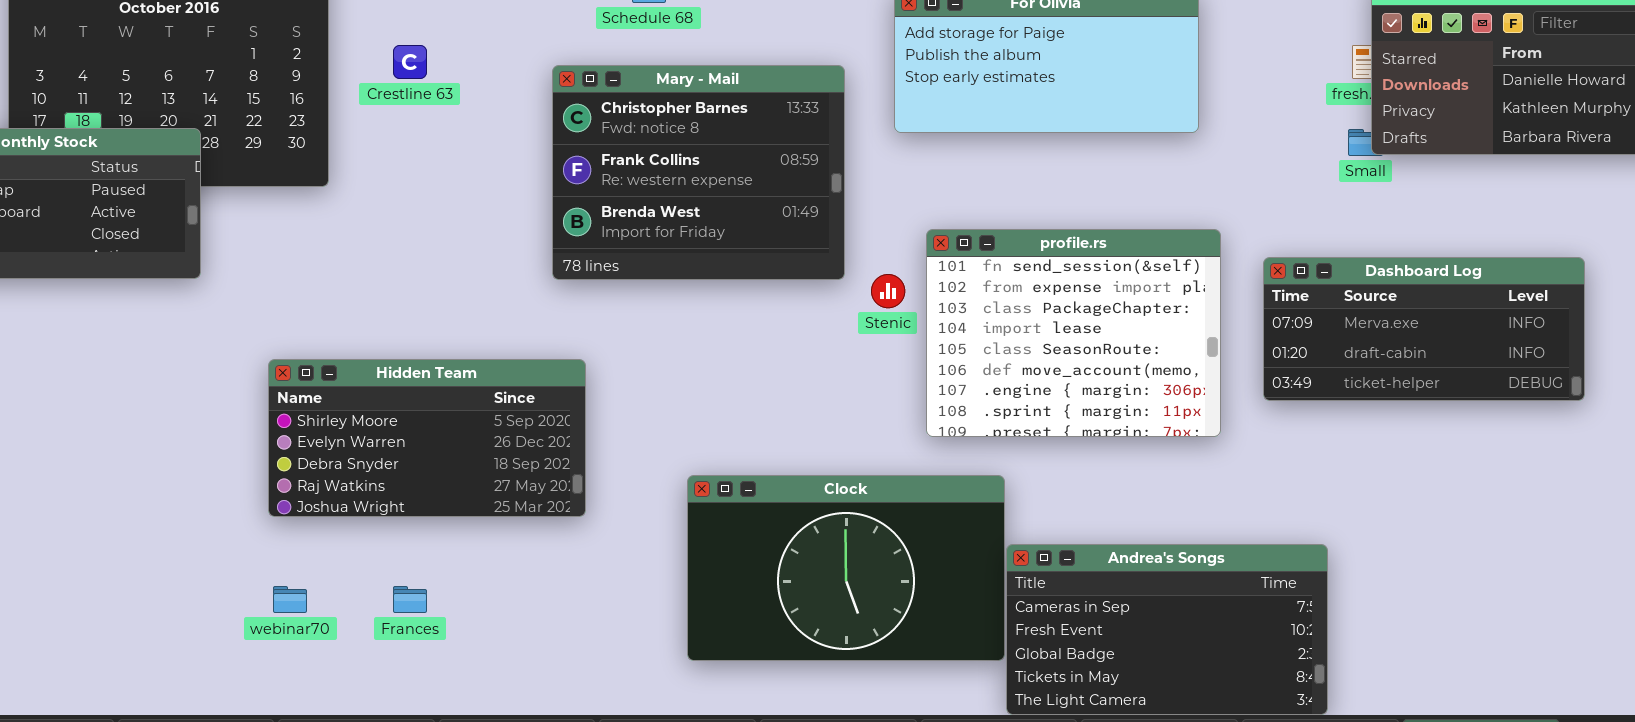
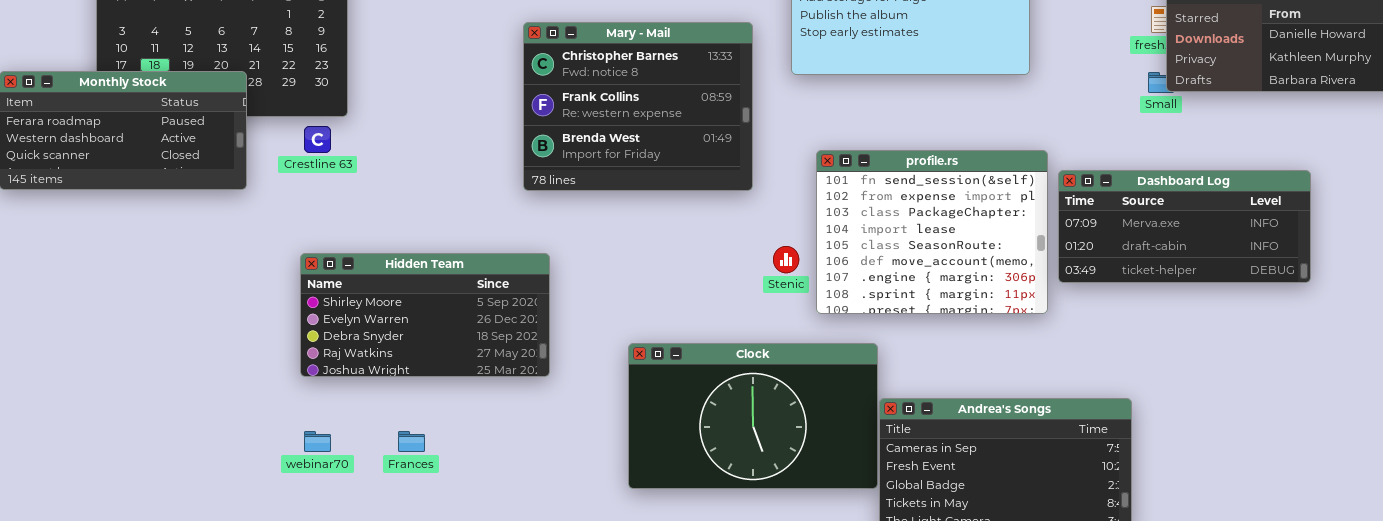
Crestline 63: [393,45,427,79] -> [304,126,331,153], moved
Dashboard Log: [1263,257,1585,401] -> [1058,170,1311,283], moved
Stenic: [871,274,905,308] -> [773,246,799,273], moved

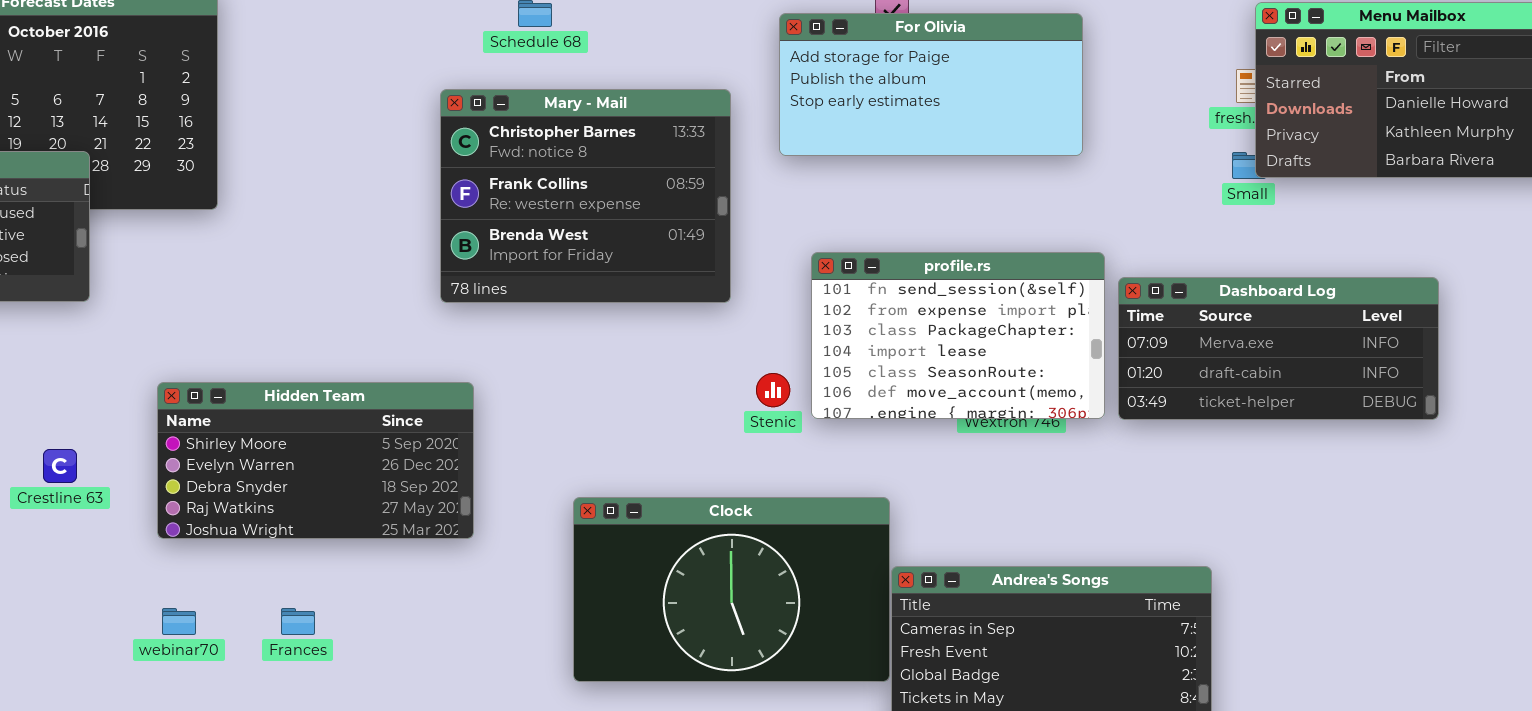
Crestline 63: [304,126,331,153] -> [43,449,77,483], moved
profile.rs: [816,150,1048,314] -> [811,252,1105,419], resized

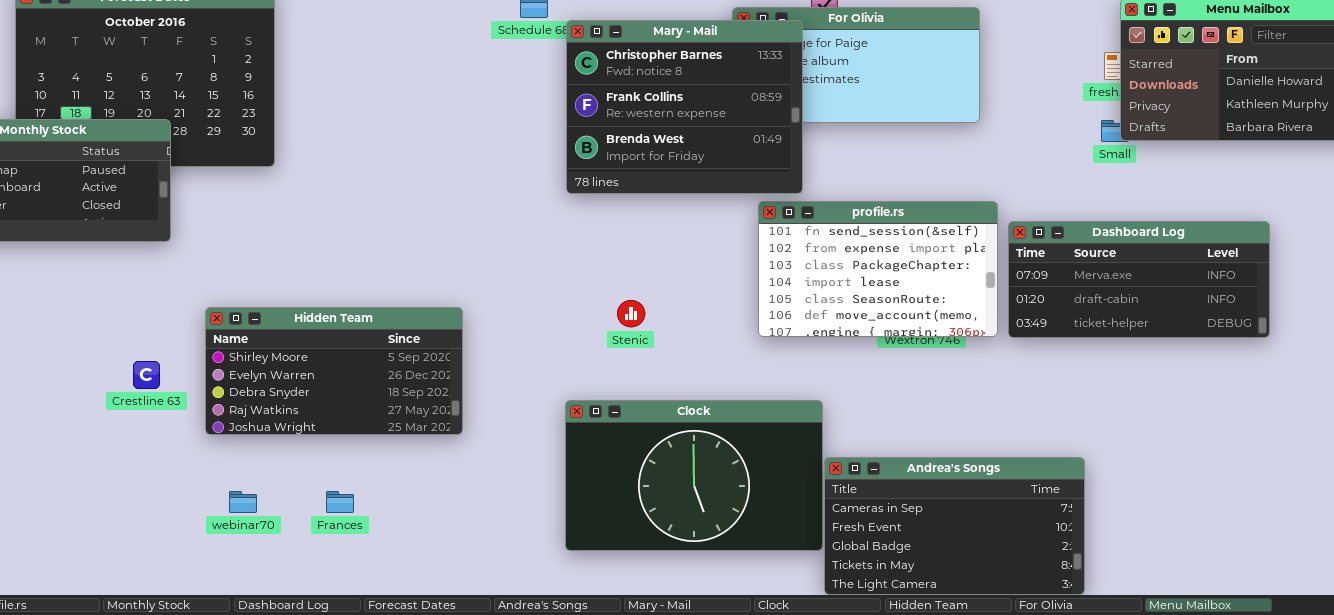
Mary - Mail: [440,89,731,303] -> [566,20,803,194], moved
Stenic: [756,373,790,407] -> [617,300,645,327], moved
Hidden Team: [157,382,474,539] -> [205,307,463,435], moved

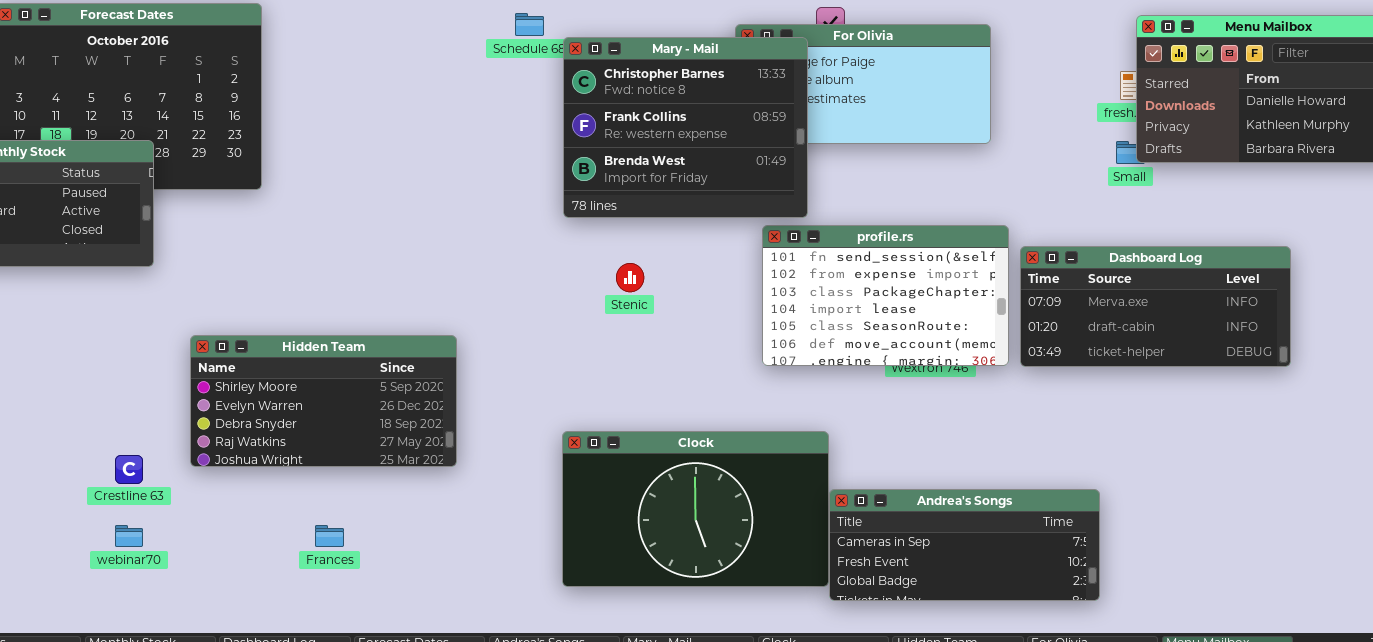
Stenic: [617,300,645,327] -> [616,263,644,292], moved
Crestline 63: [133,361,160,389] -> [115,455,143,484], moved
Andrea's Songs: [824,457,1085,595] -> [829,489,1100,601], resized
webinar70: [229,491,257,513] -> [115,525,143,547], moved

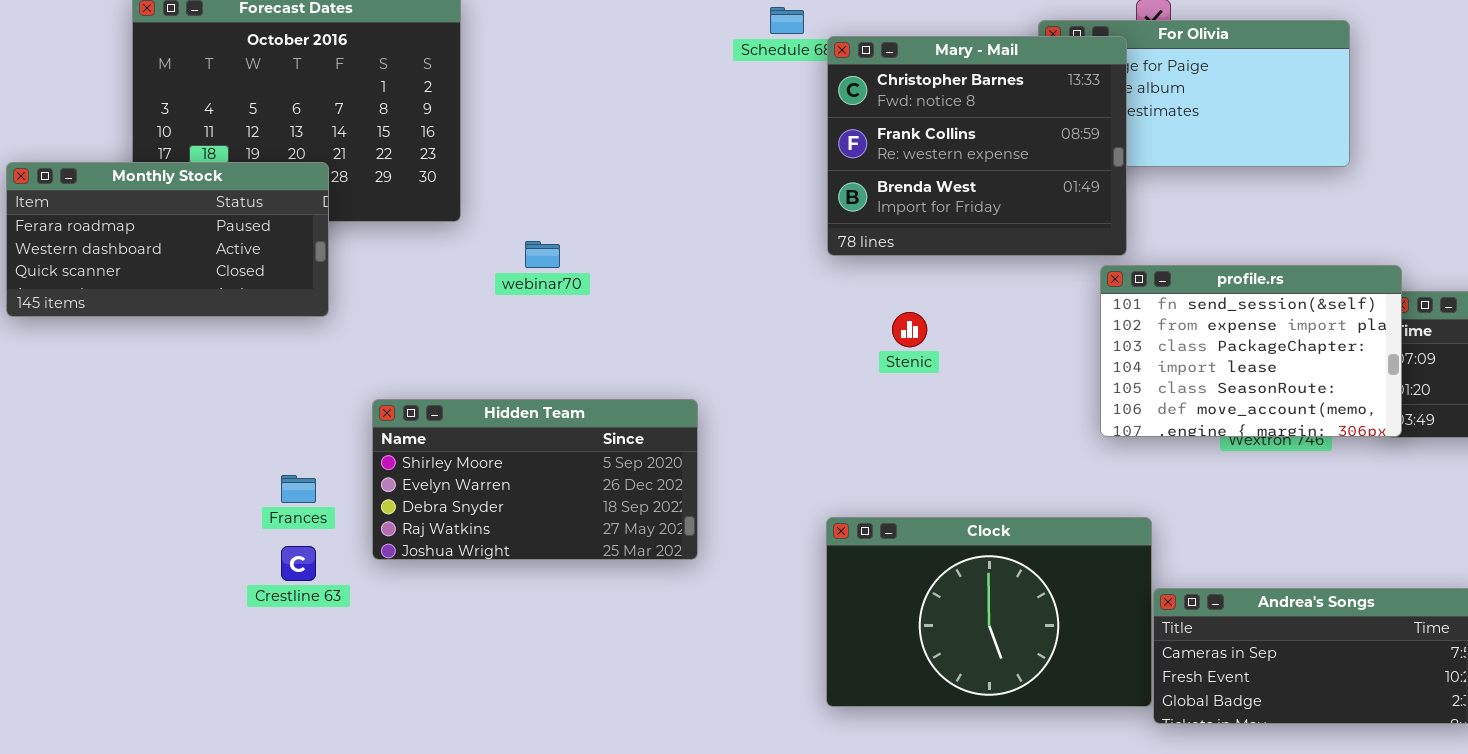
profile.rs: [762,225,1009,366] -> [1100,265,1402,437], moved
webinar70: [115,525,143,547] -> [525,241,560,268], moved
Frances: [315,525,344,547] -> [281,475,316,503], moved

